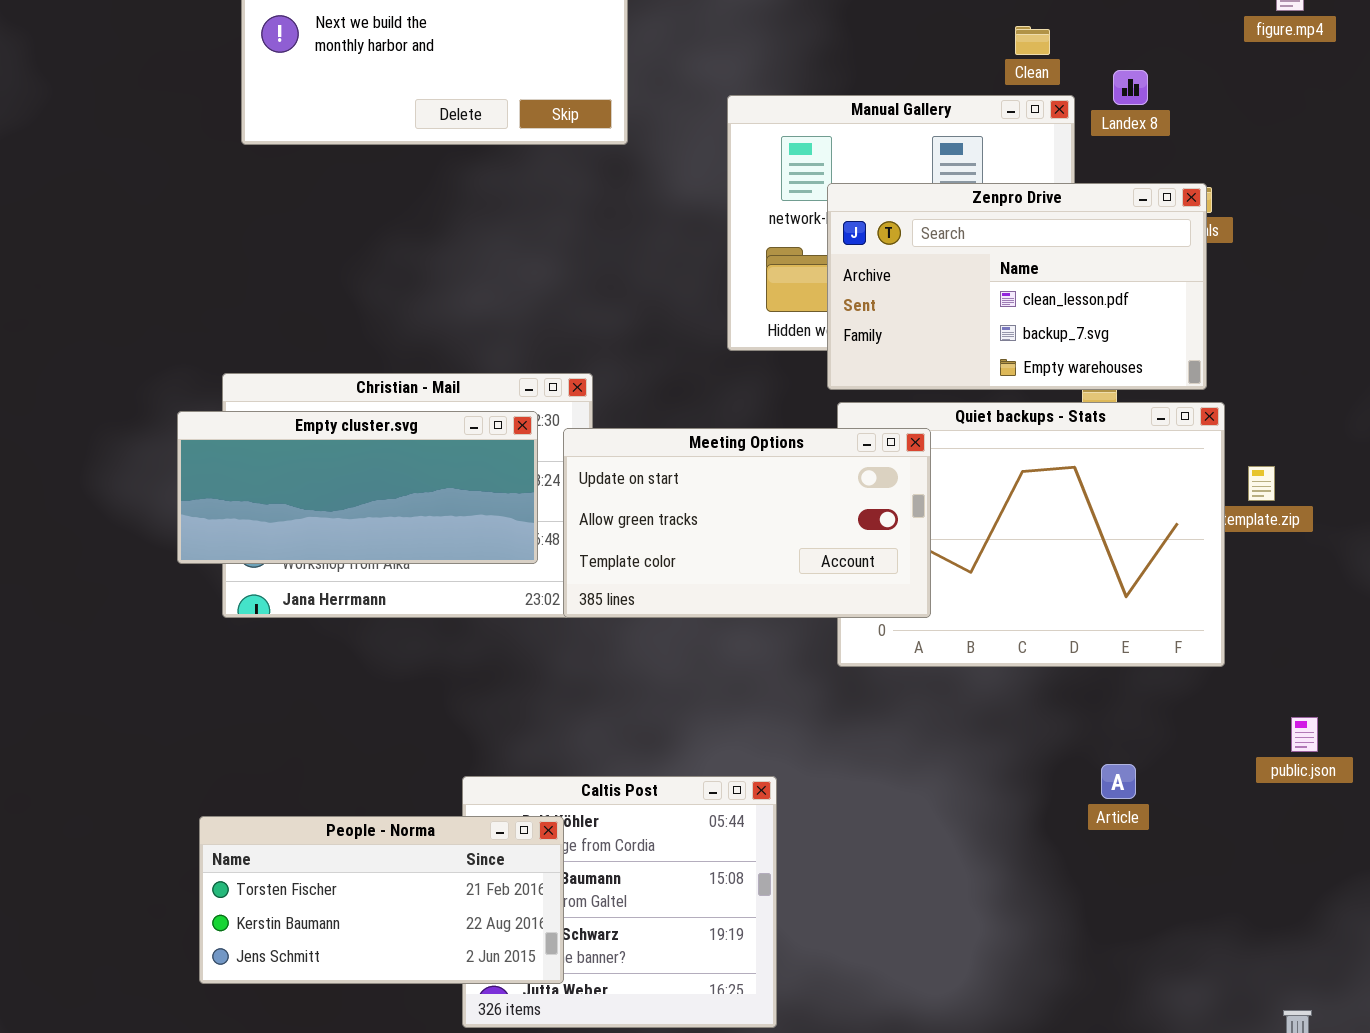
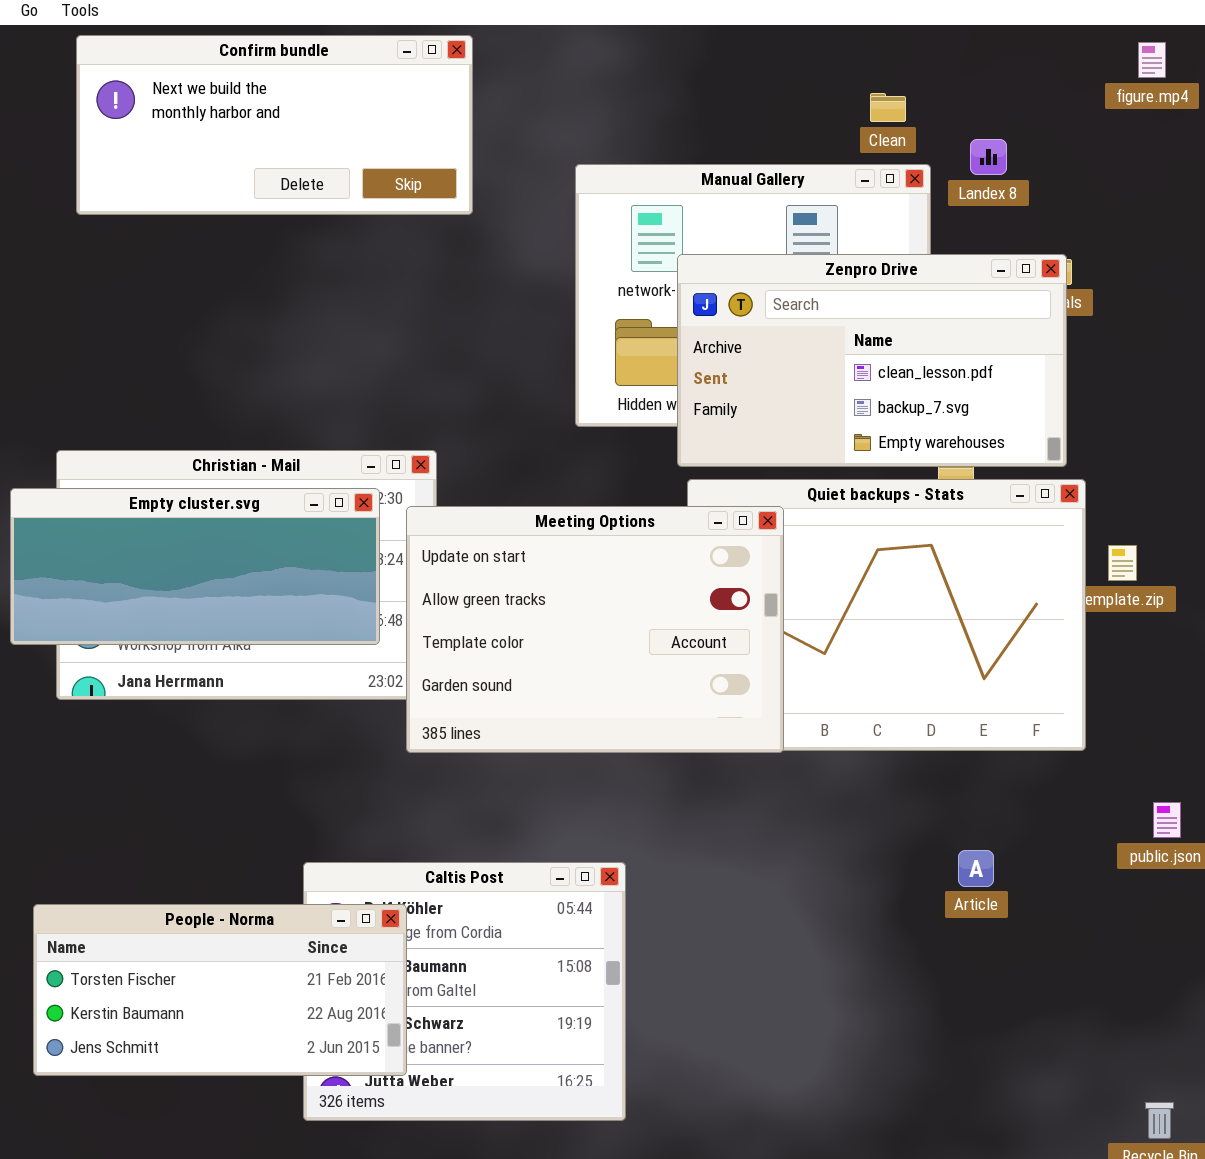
Meeting Options: [563,428,931,618] -> [406,506,784,753], resized

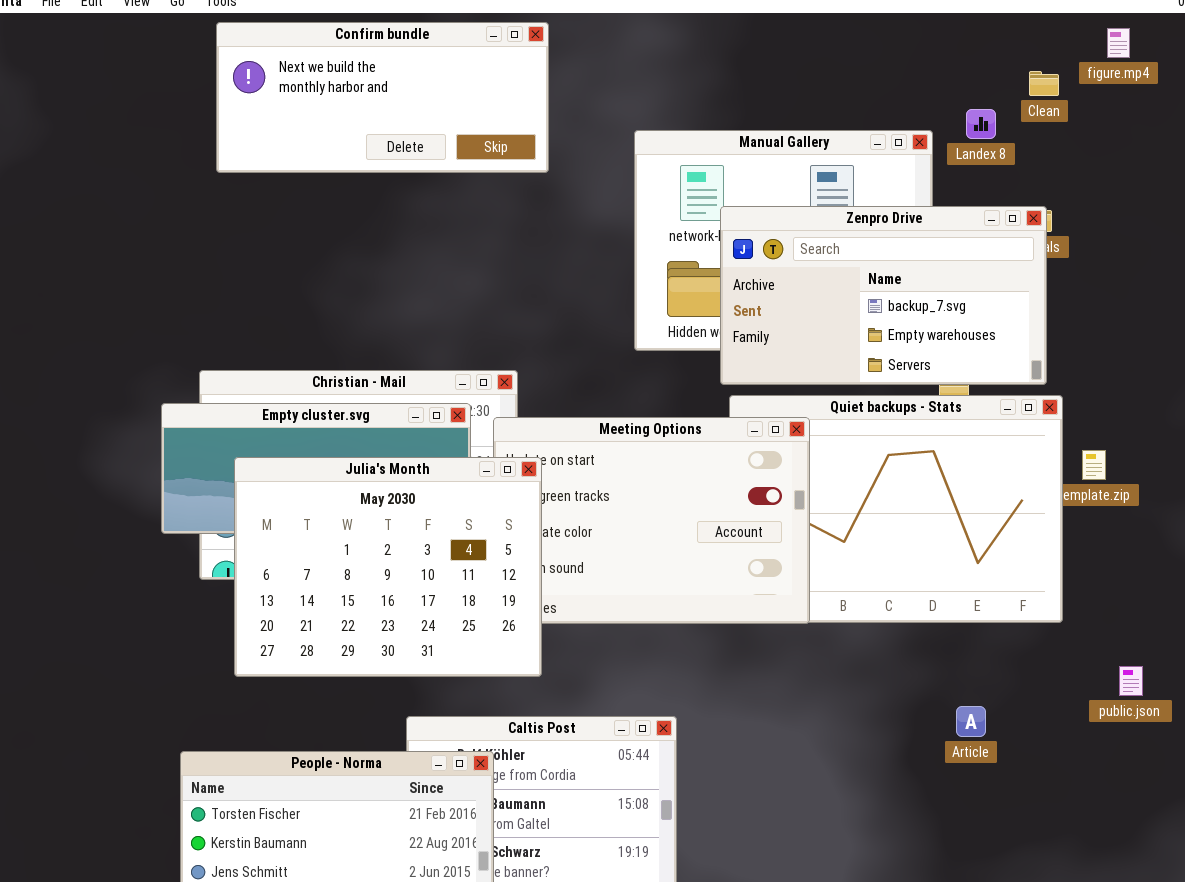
Clean: [870,93,906,122] -> [1029,71,1059,96], moved
Zenpro Drive: [677,254,1067,467] -> [720,206,1047,385], scrolled down 1 row
Julia's Month: none -> [234,457,542,677], opened

